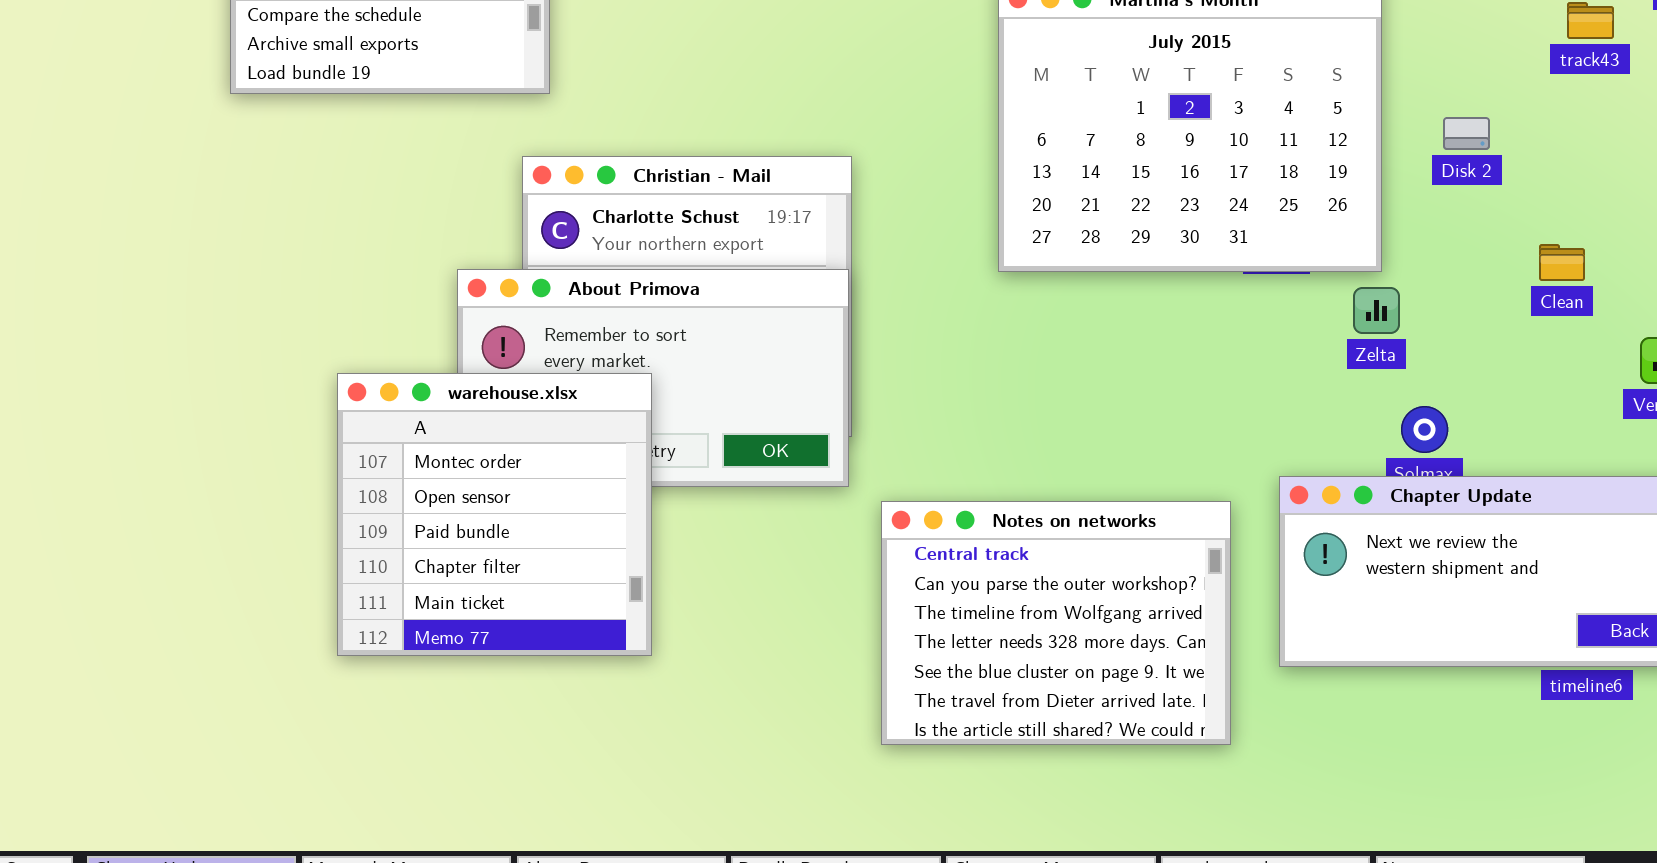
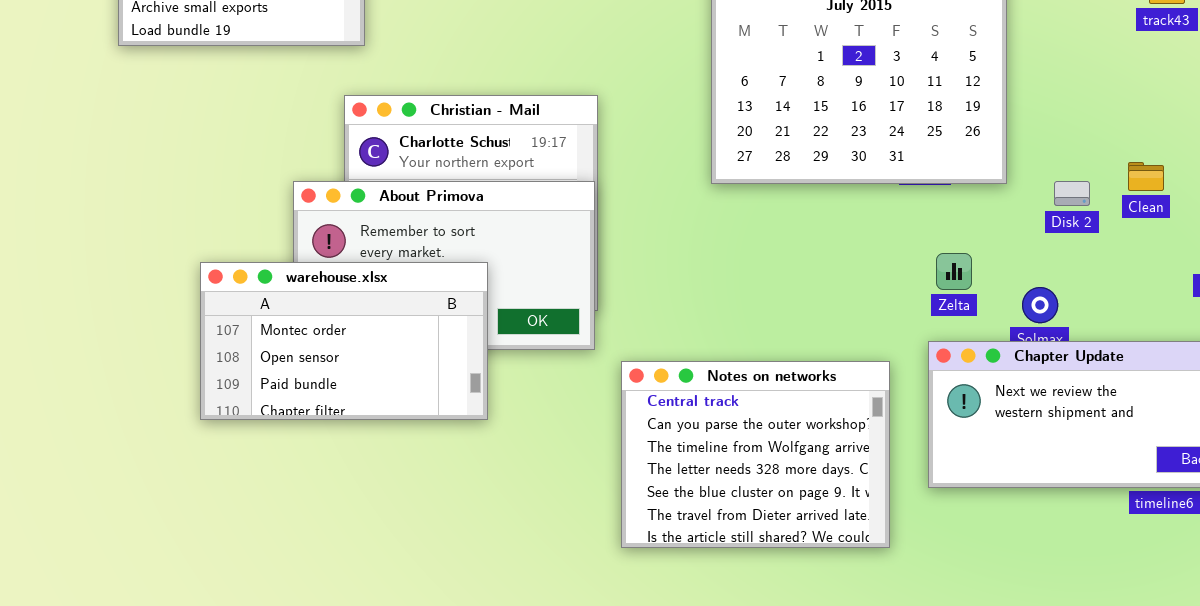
Disk 2: [1443,117,1490,150] -> [1054,181,1090,206], moved
Zelta: [1353,287,1400,334] -> [936,253,972,290], moved
warehouse.xlsx: [337,373,652,656] -> [200,262,488,420], resized

